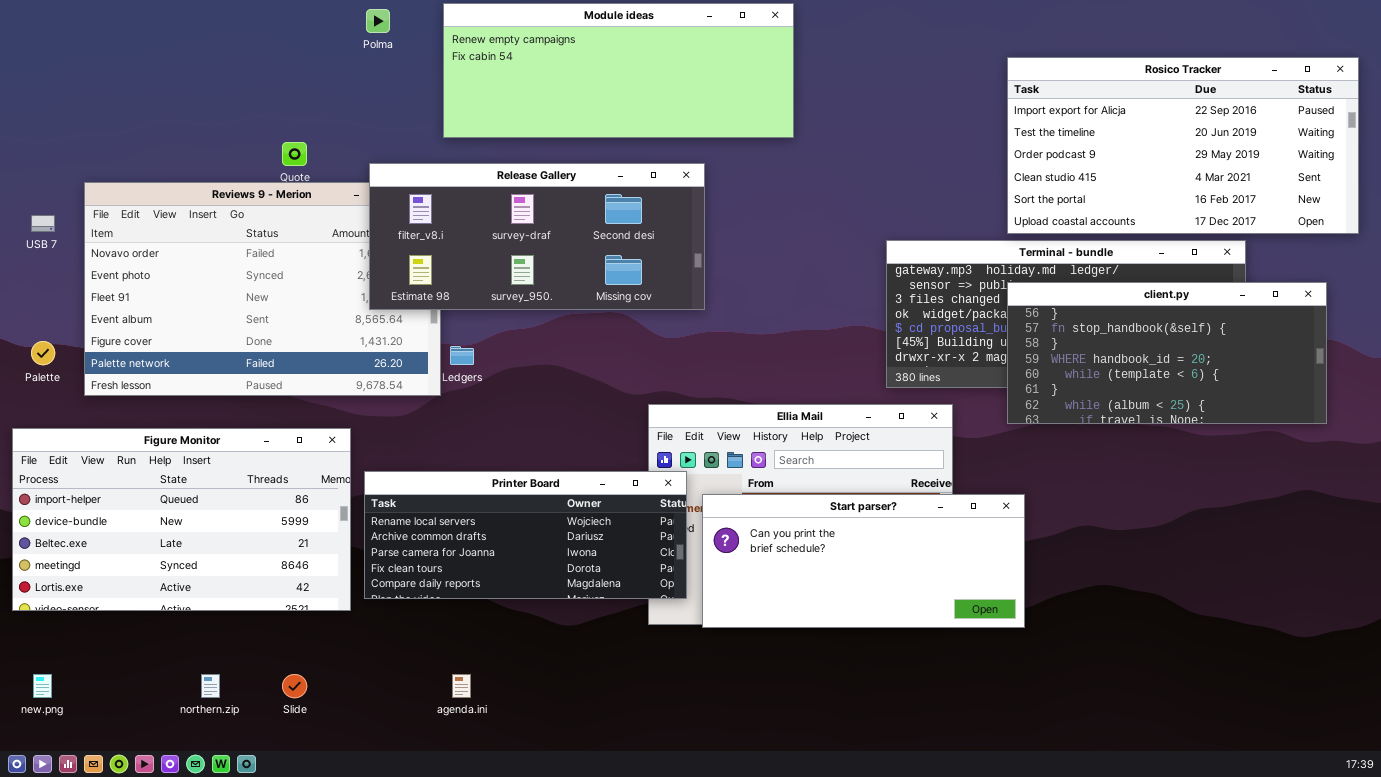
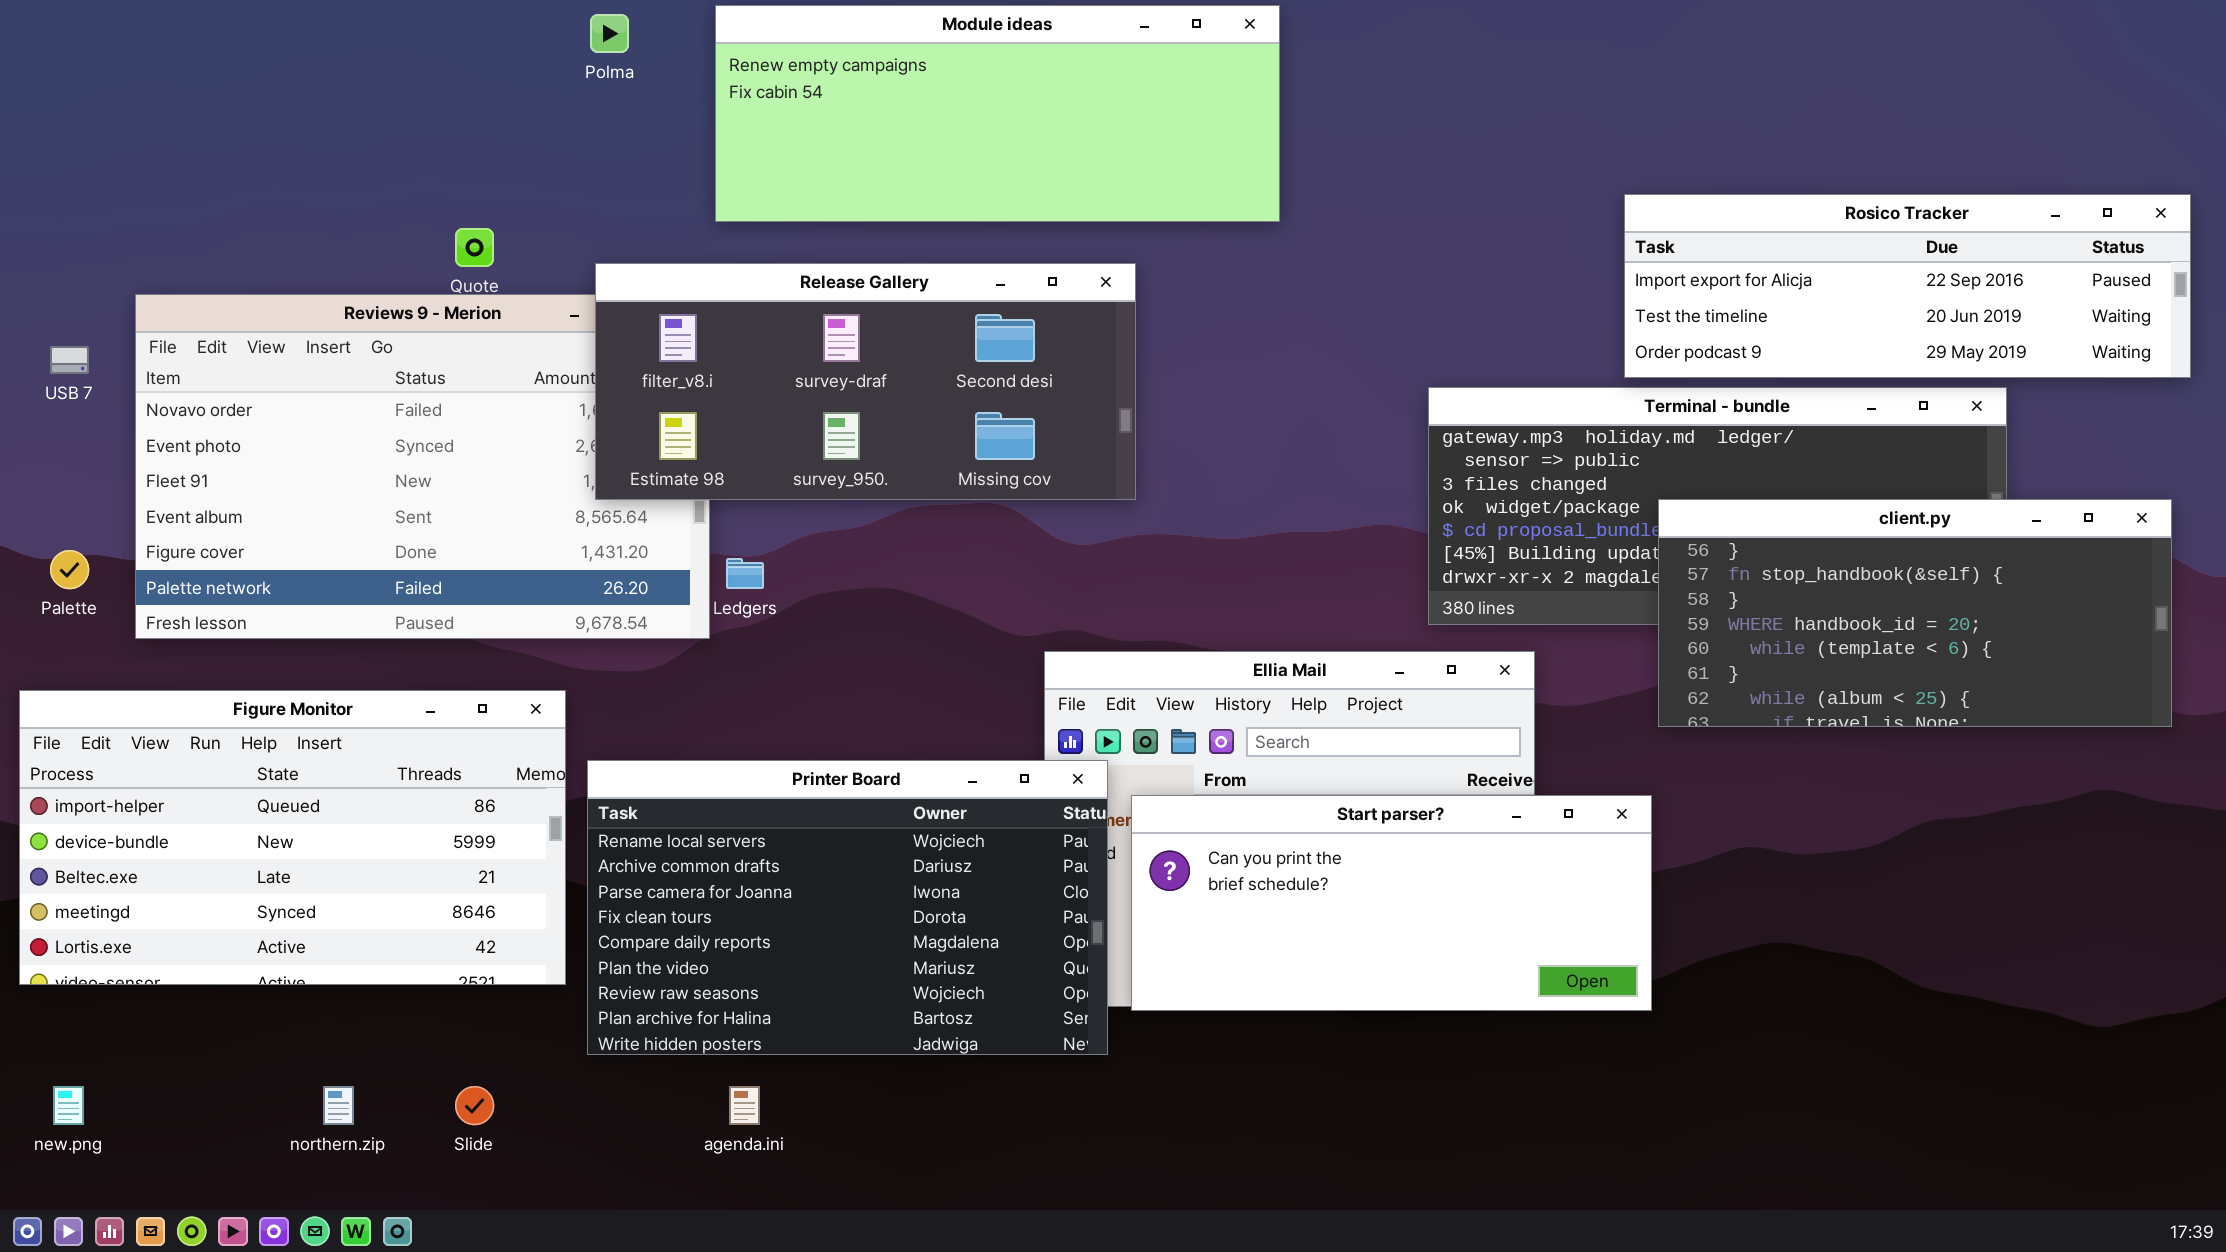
Rosico Tracker: [1007,57,1359,234] -> [1624,194,2191,378], resized
client.py: [1007,282,1327,424] -> [1658,499,2172,727], moved
Printer Board: [364,471,687,599] -> [587,760,1108,1055], resized

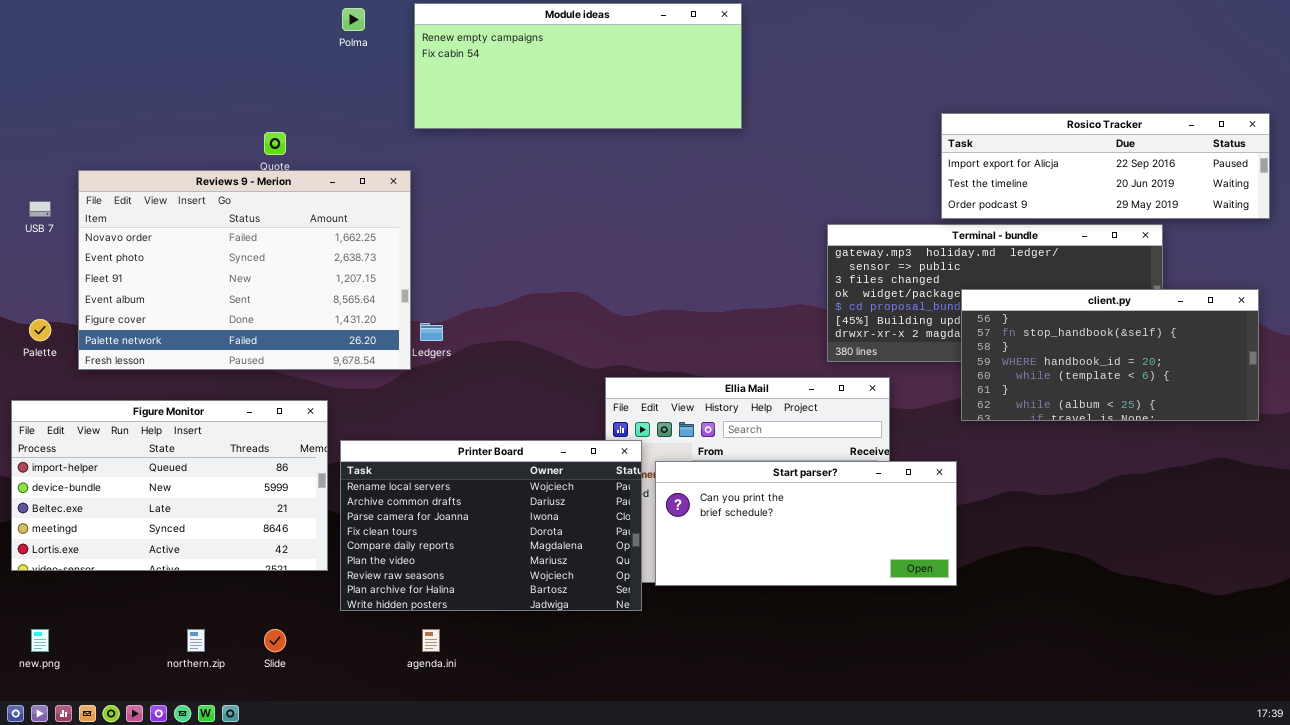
Release Gallery: [595,263,1136,500] -> none, closed

